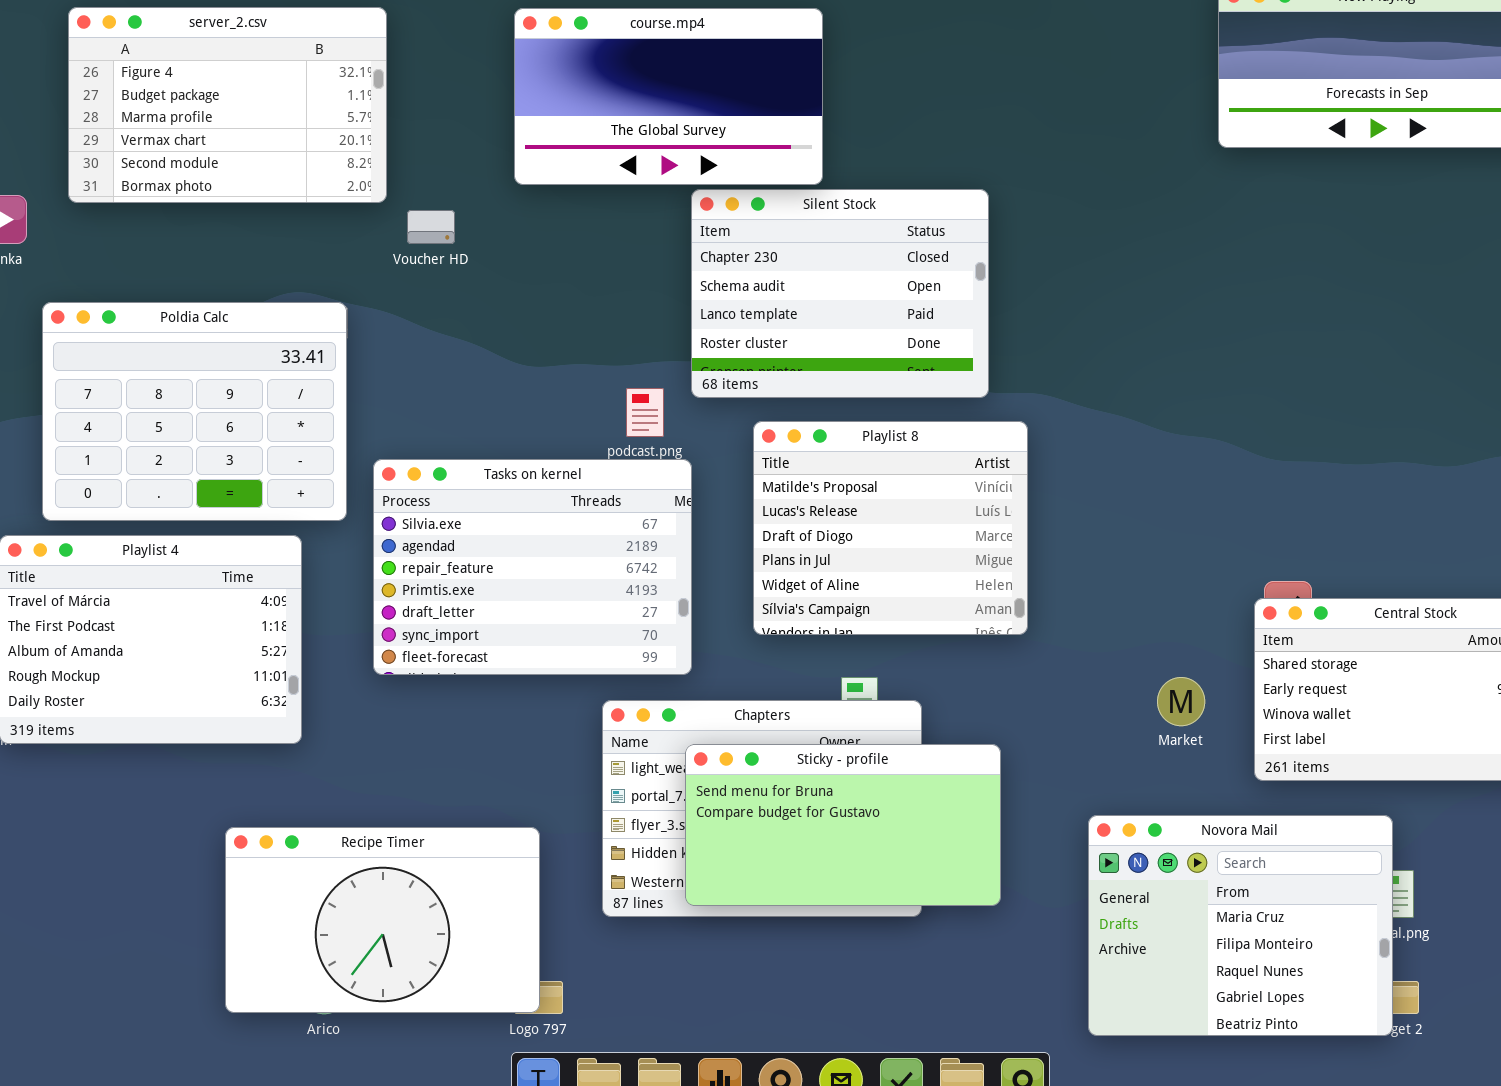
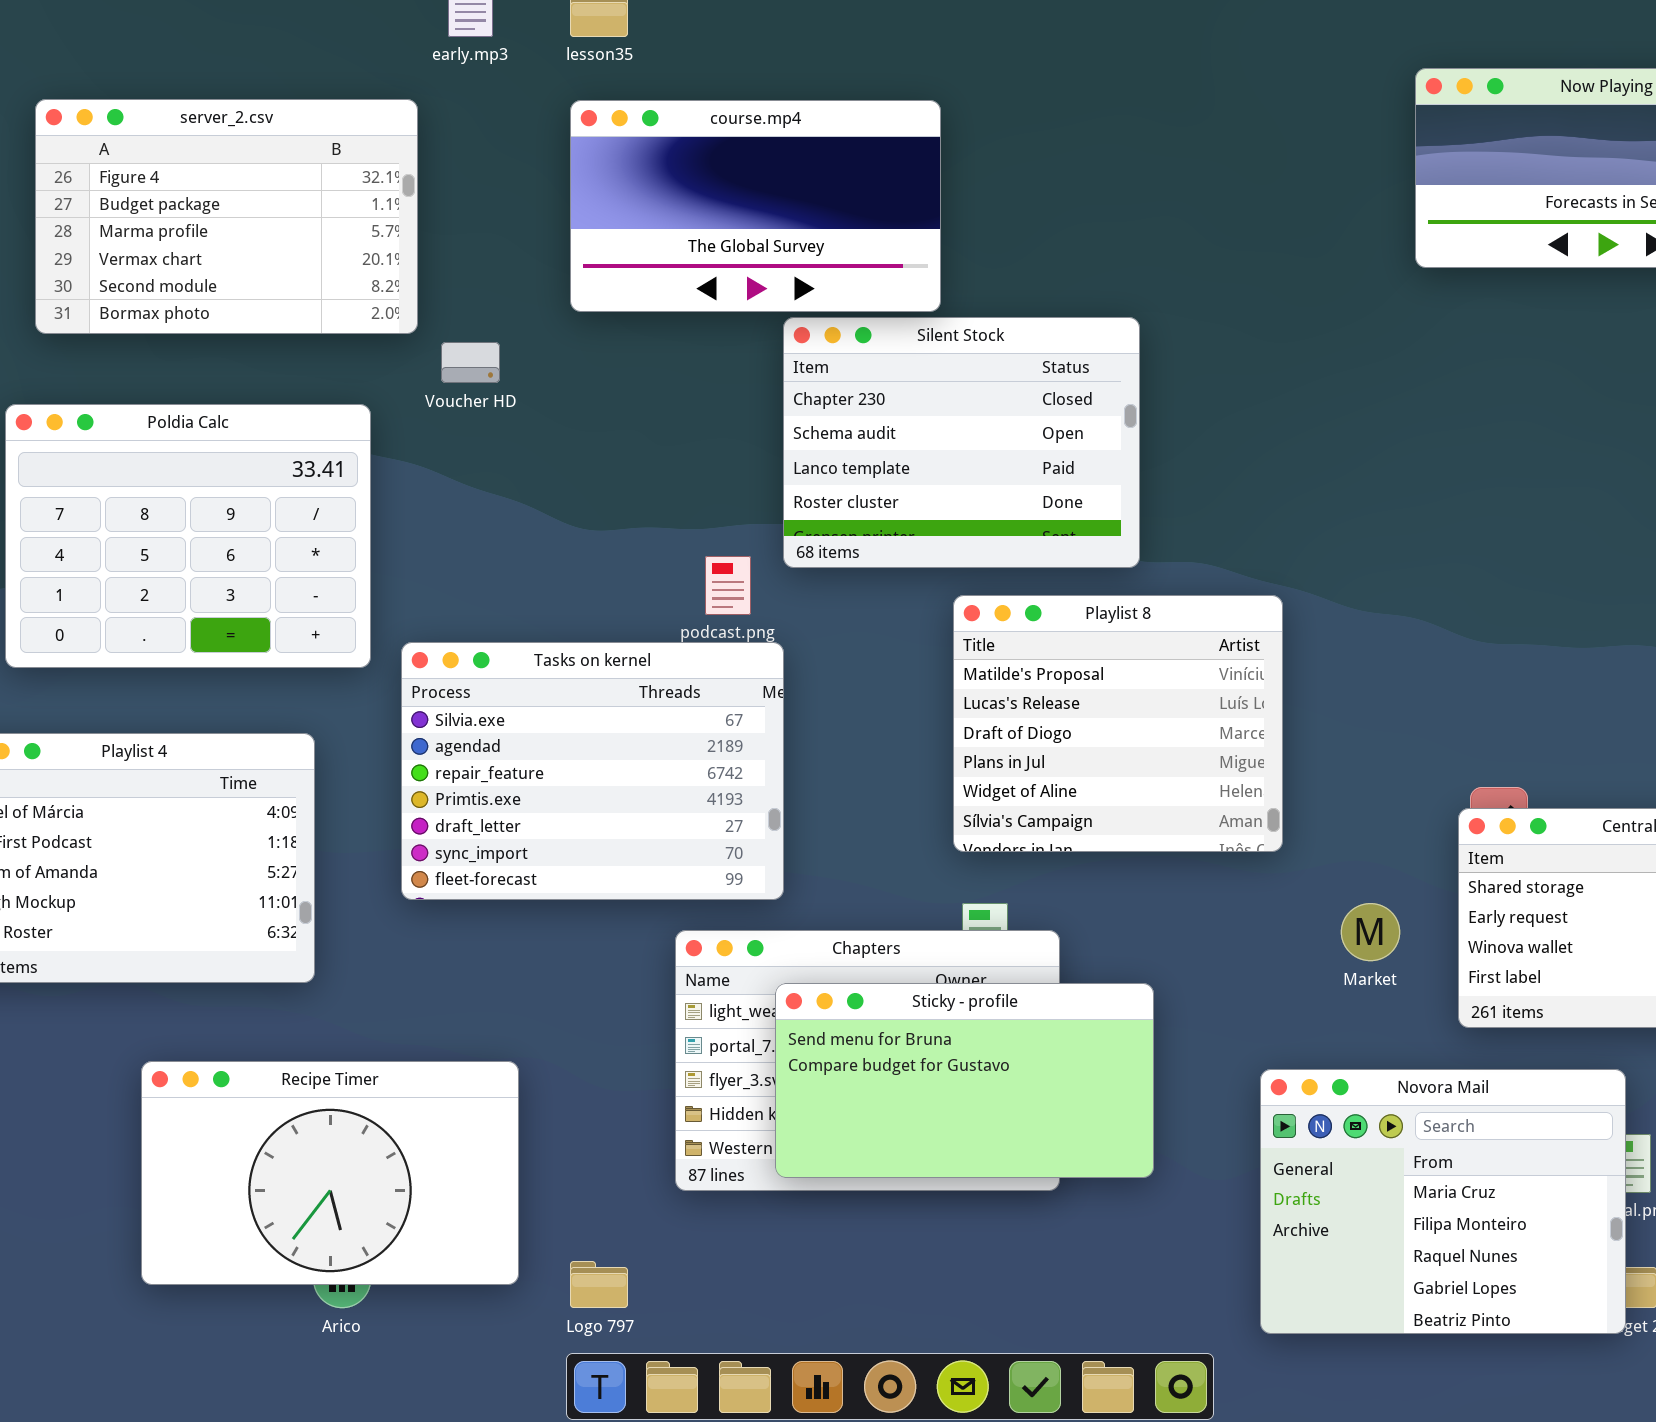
Poldia Calc: [42,302,347,521] -> [5,404,371,668], moved
Playlist 8: [753,421,1028,635] -> [953,595,1283,852], moved
Recipe Timer: [225,827,540,1013] -> [141,1061,519,1285], moved

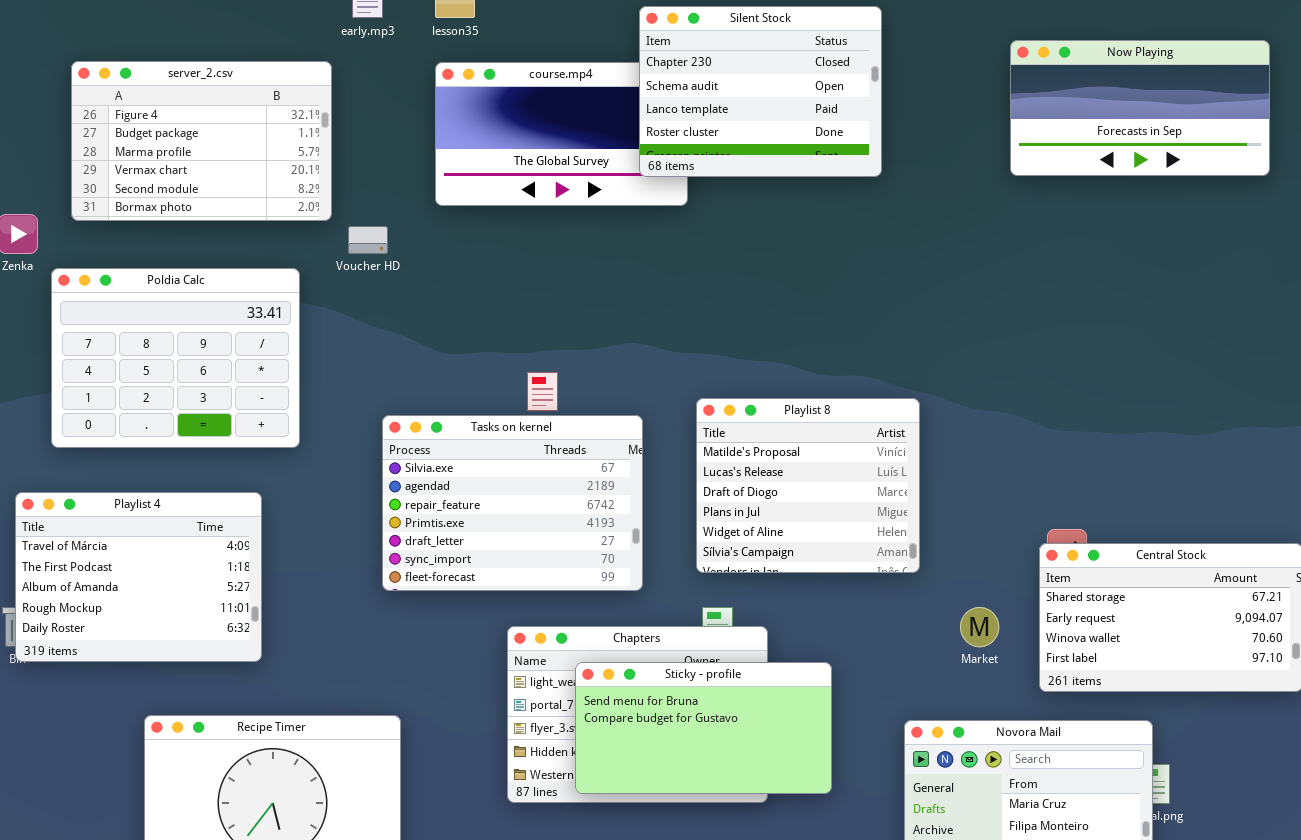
Silent Stock: [783,317,1140,568] -> [639,6,882,177], moved
Tasks on kernel: [401,642,784,900] -> [382,415,643,591], moved

